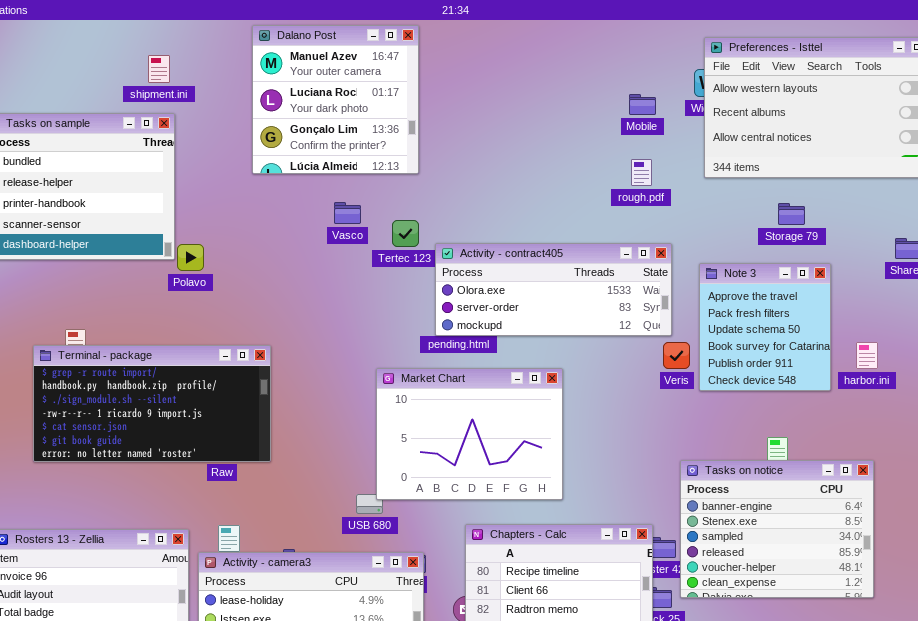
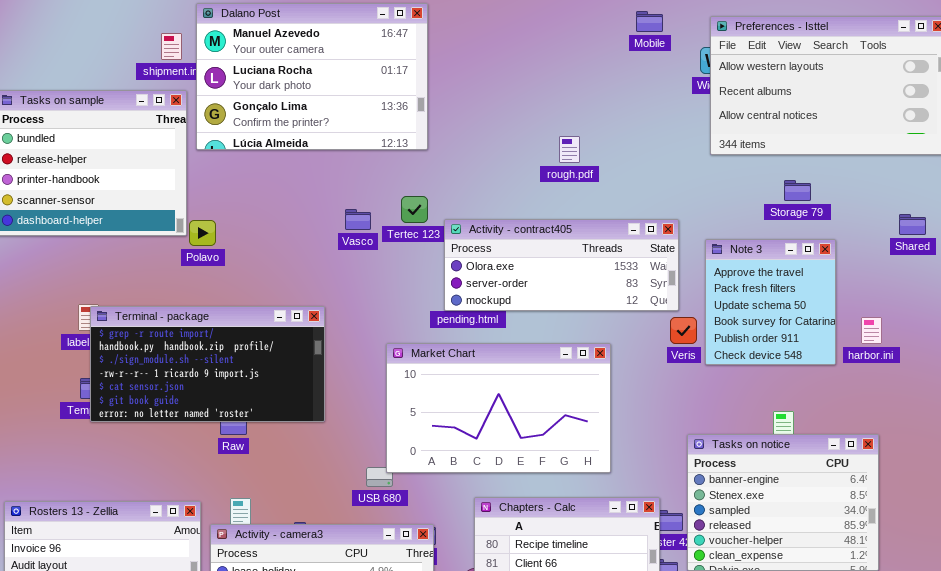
Dalano Post: [252,25,419,174] -> [196,3,428,150], resized
Mobile: [629,94,656,115] -> [636,11,663,32], moved
rough.pdf: [631,159,652,186] -> [559,136,580,163], moved
Vasco: [334,202,361,224] -> [345,209,371,230], moved
Terminal - package: [33,345,271,462] -> [90,306,325,422], moved
Market Chart: [376,368,563,500] -> [386,343,611,473], resized

